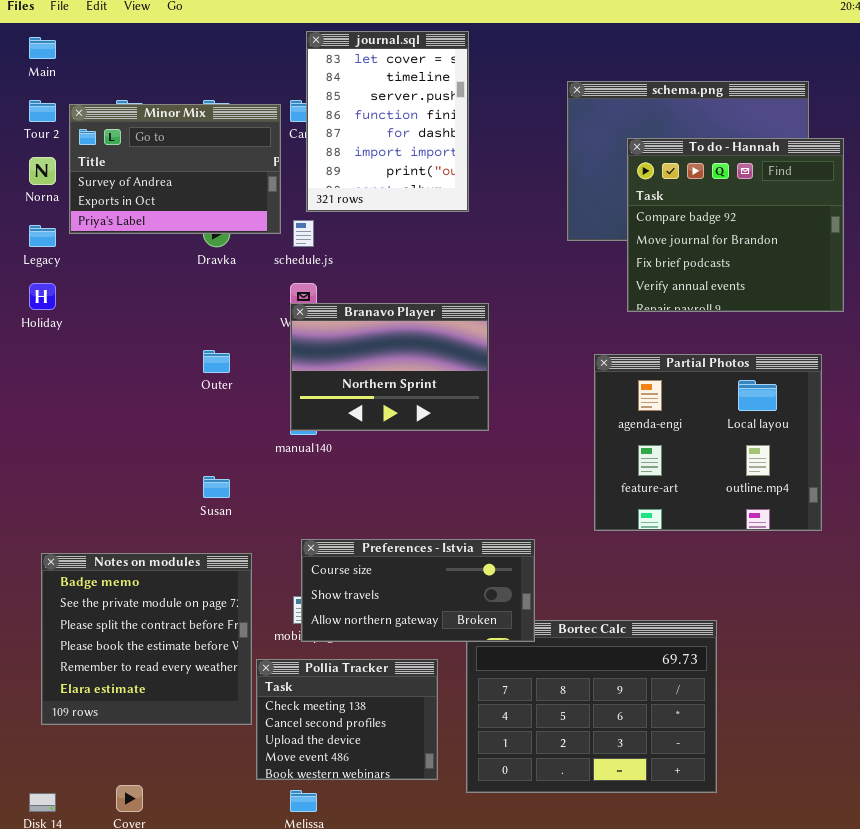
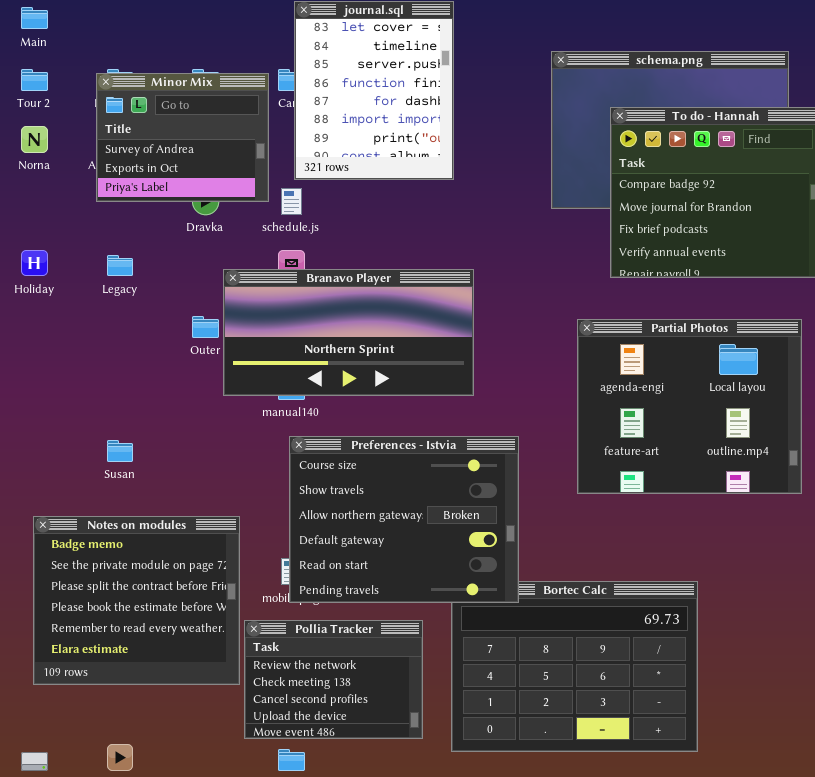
Minor Mix: [69,104,281,234] -> [96,73,269,202], resized
Legacy: [29,225,56,247] -> [107,255,133,276], moved
Branavo Player: [290,303,489,431] -> [223,269,474,396], resized
Susan: [203,476,230,498] -> [107,440,133,462], moved
Preferences - Istvia: [301,539,535,642] -> [289,436,519,603], resized
Pollia Tracker: [256,659,438,780] -> [244,620,423,739], scrolled up 1 row

